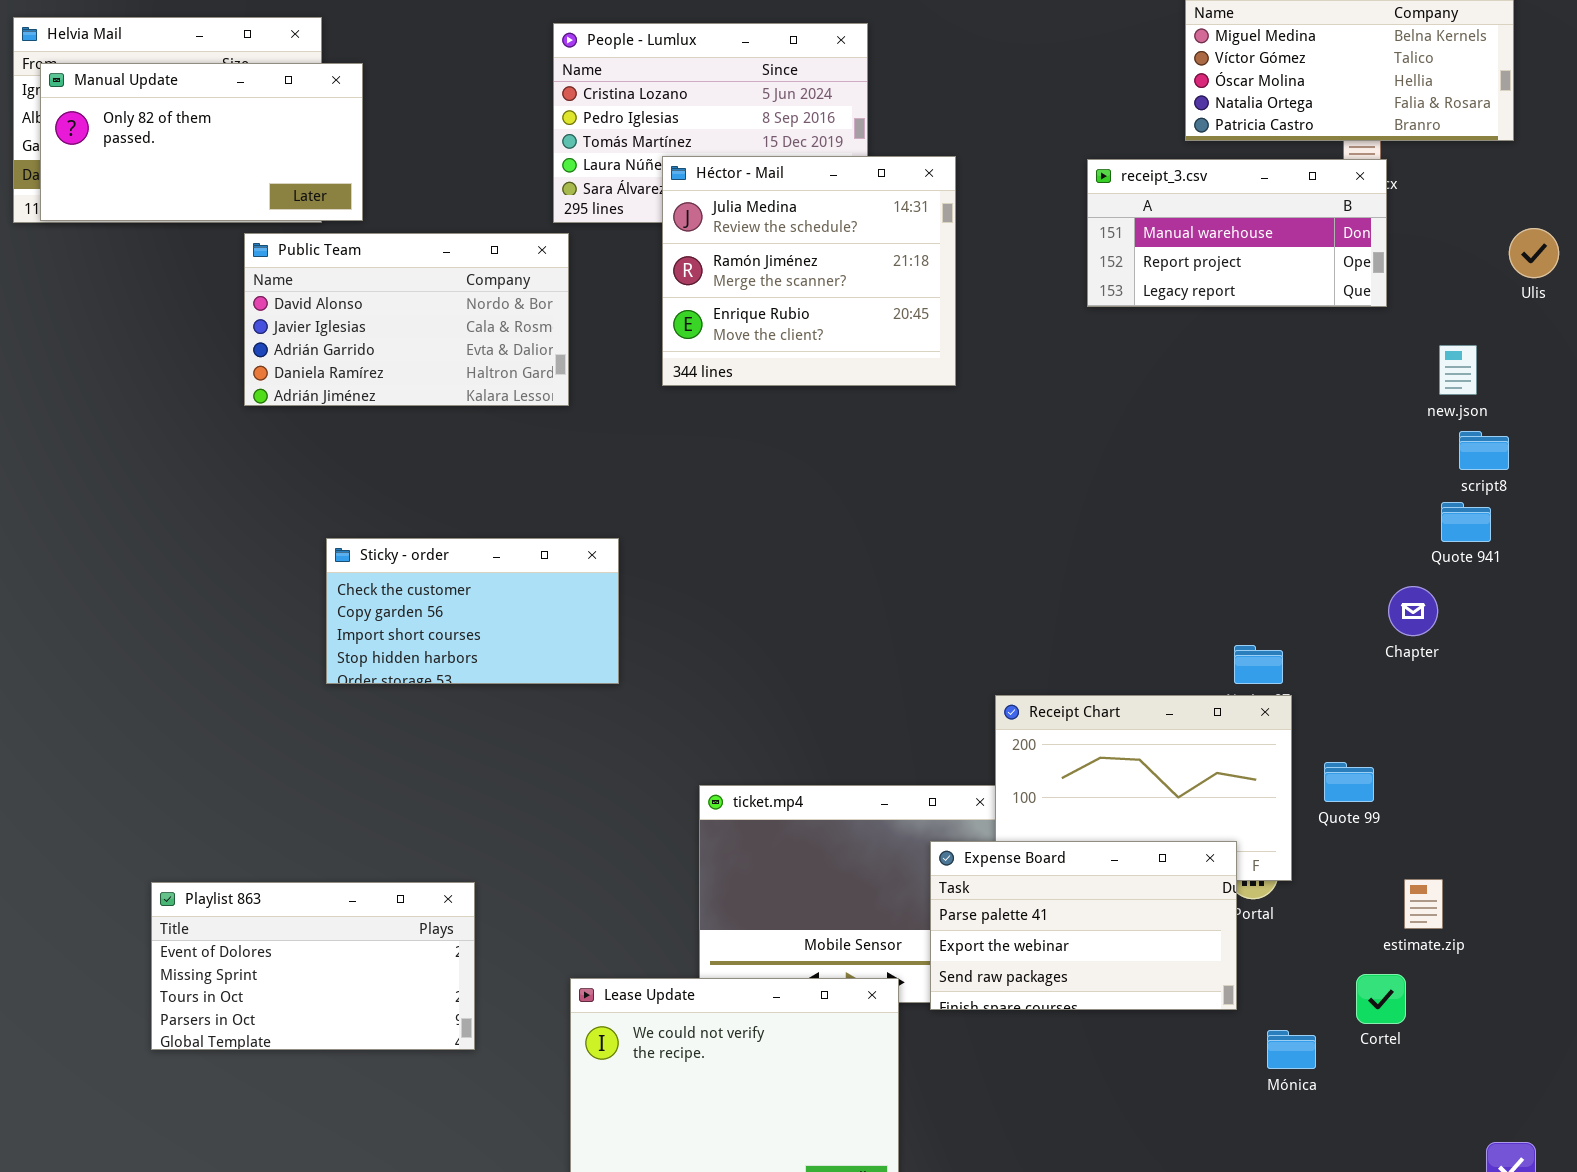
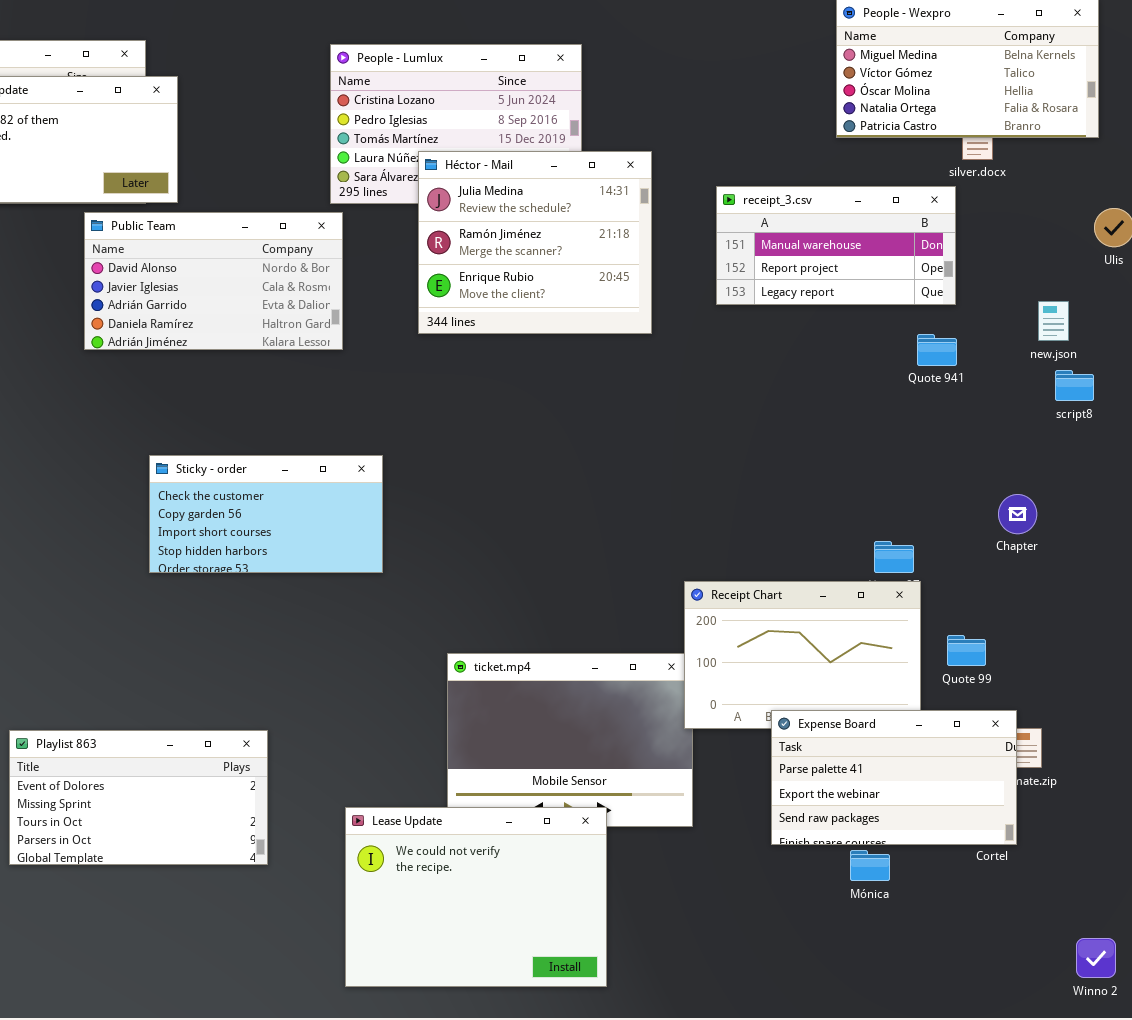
receipt_3.csv: [1087,159,1387,307] -> [716,186,956,305], moved
Quote 941: [1441,502,1491,542] -> [917,334,957,366], moved
Expense Board: [930,841,1237,1010] -> [771,710,1017,845], moved
Mónica: [1267,1030,1316,1069] -> [850,850,890,881], moved

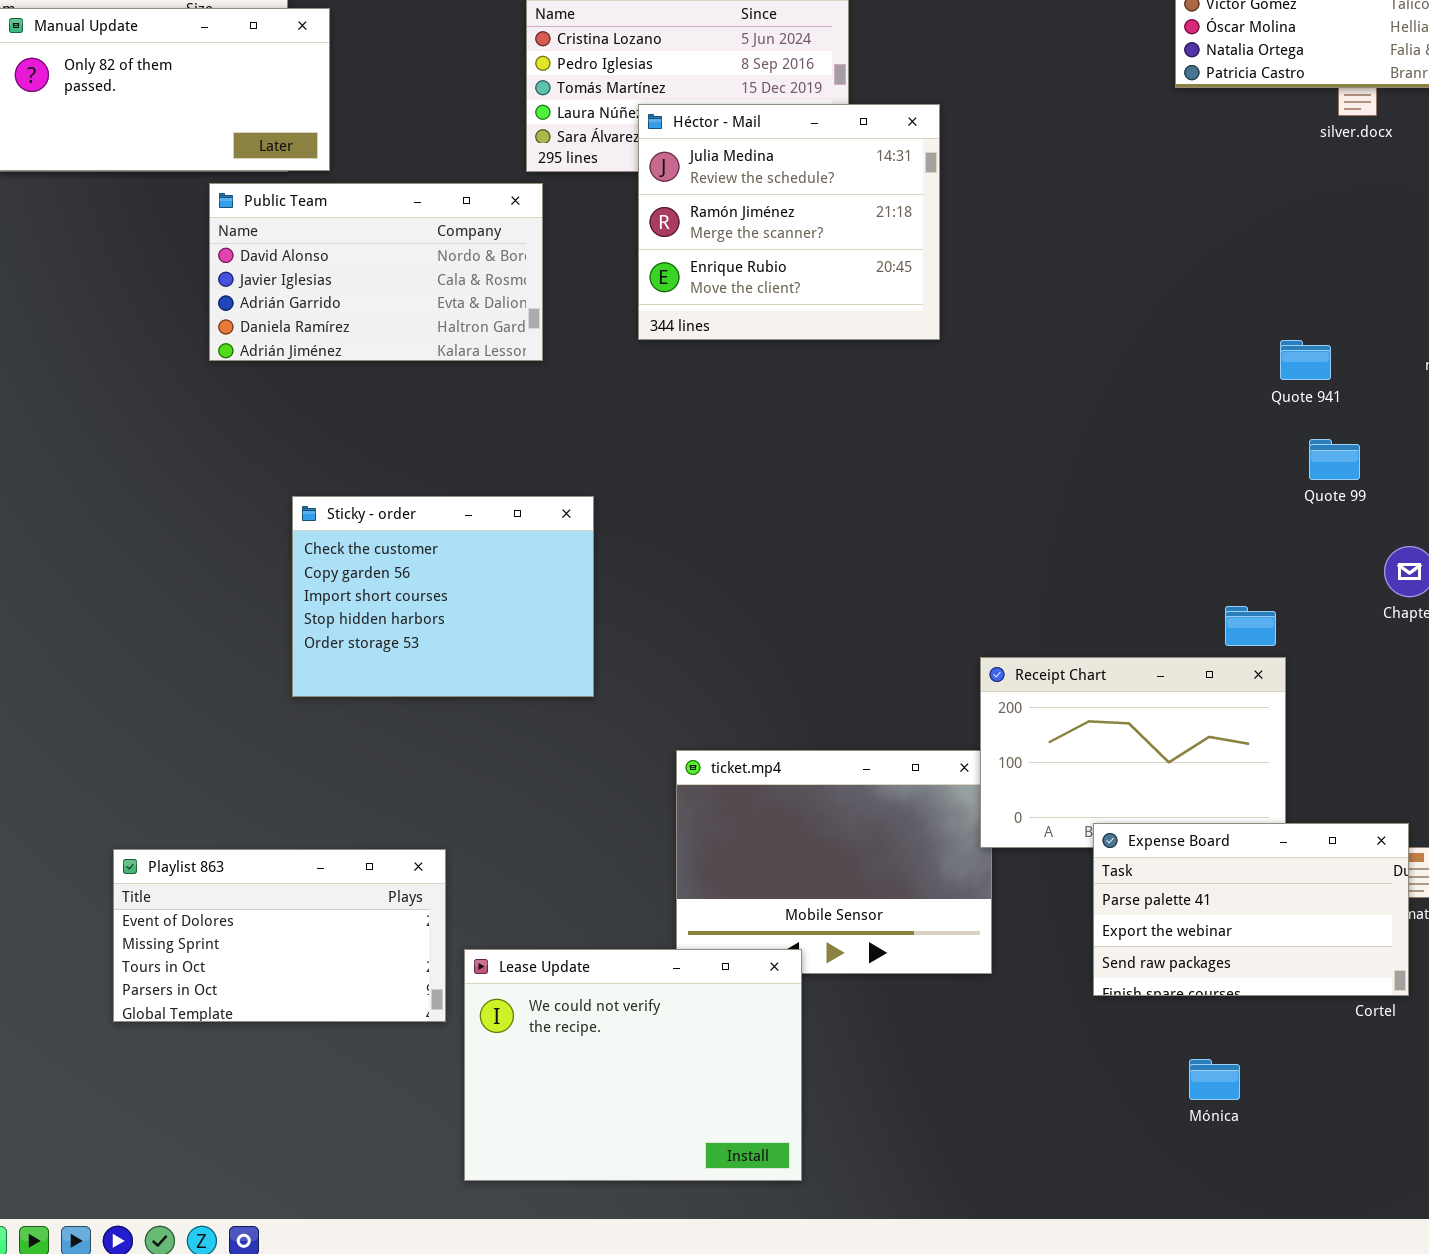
receipt_3.csv: [716,186,956,305] -> none, closed
Sticky - order: [149,455,383,573] -> [292,496,594,697], resized
Quote 99: [947,635,986,666] -> [1309,439,1360,480], moved
Lease Update: [345,807,607,987] -> [464,949,802,1181], moved
Mónica: [850,850,890,881] -> [1189,1059,1240,1100], moved

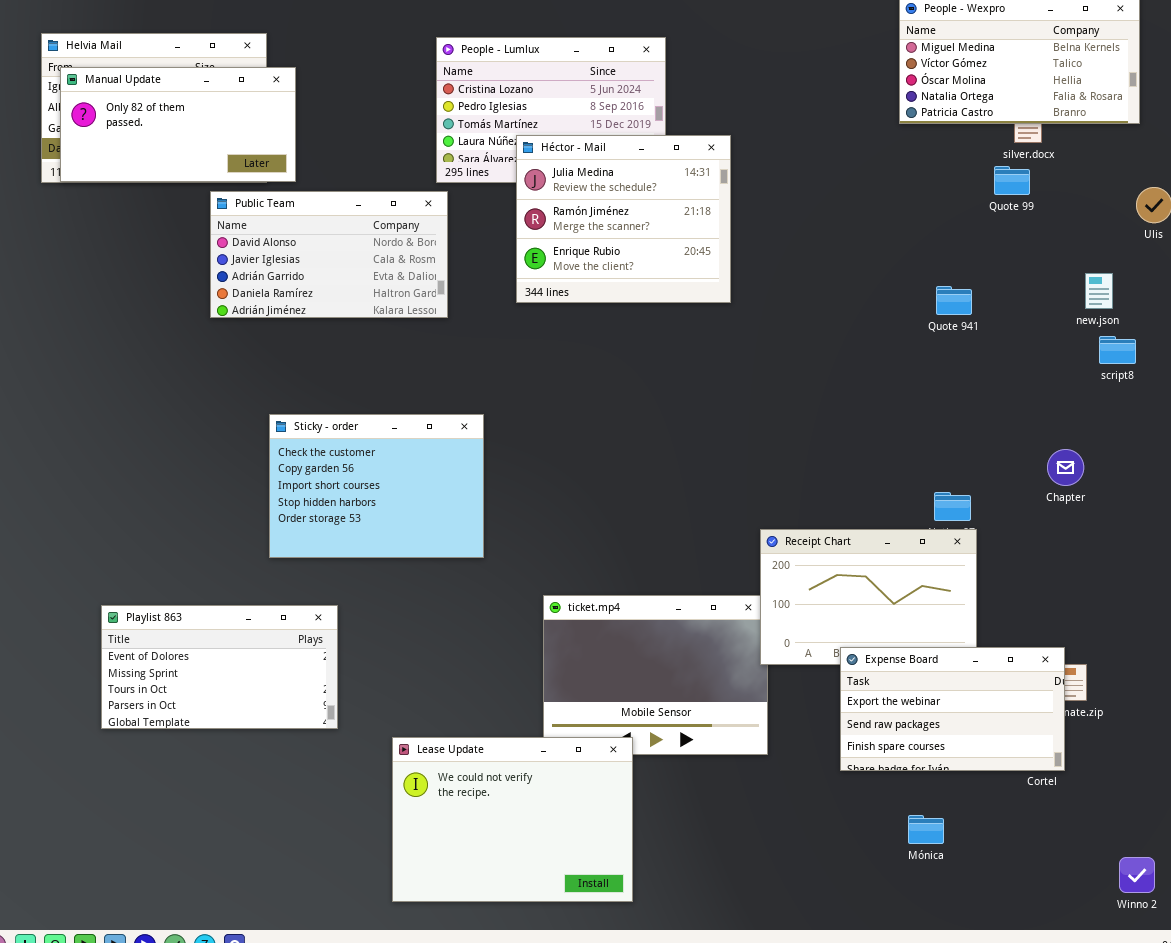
Quote 941: [1280,340,1331,380] -> [936,286,972,315], moved
Quote 99: [1309,439,1360,480] -> [994,166,1030,195], moved
Expense Board: [1093,823,1409,996] -> [840,647,1065,771], scrolled down 1 row
Playlist 863: [113,849,446,1022] -> [101,605,338,729], moved

